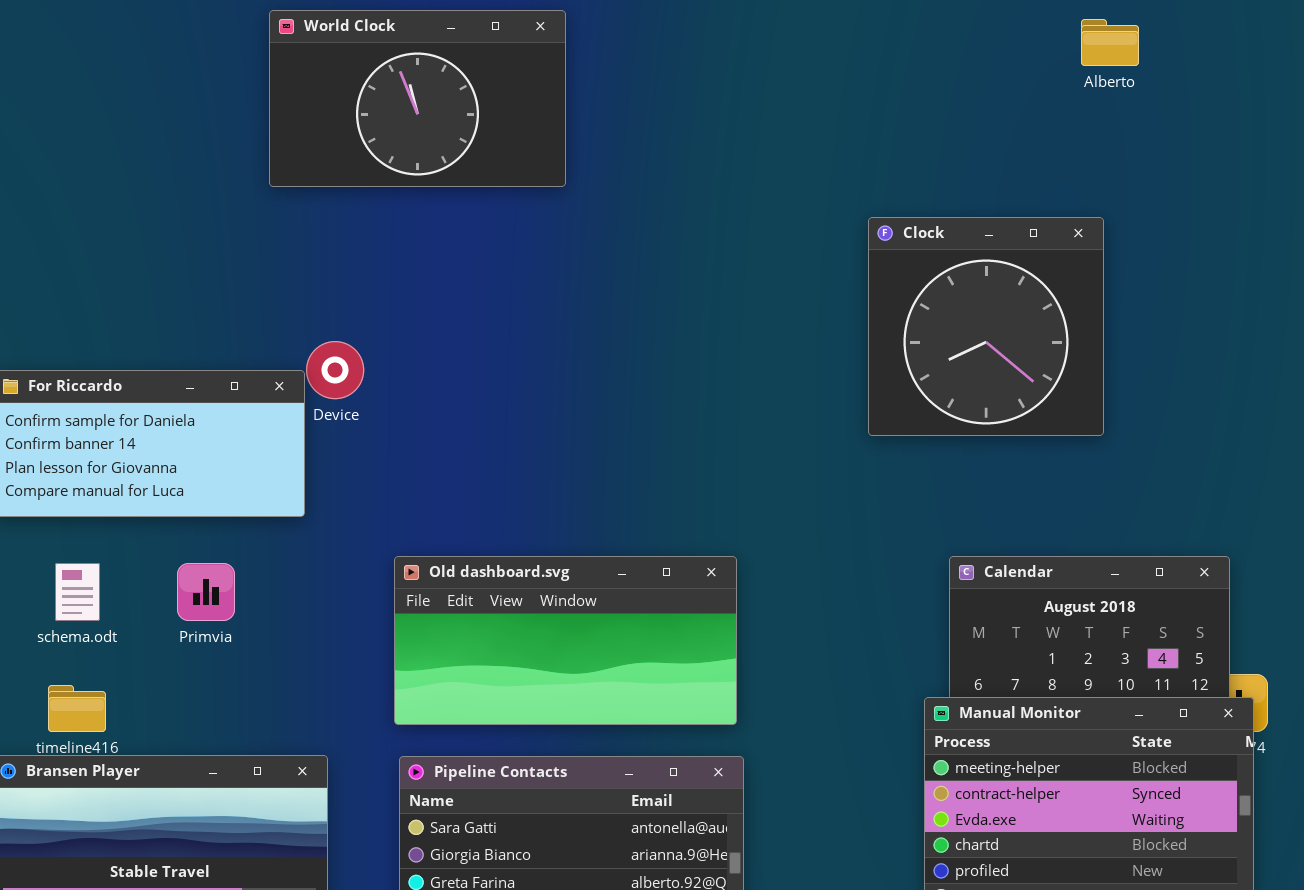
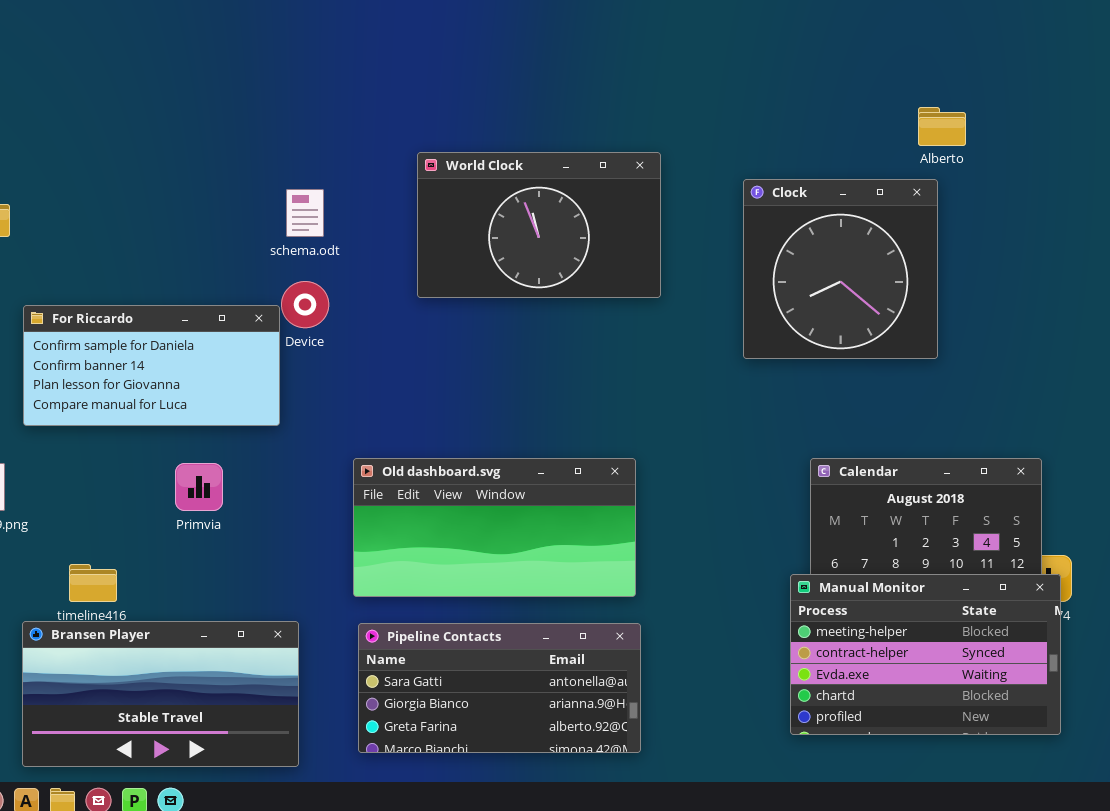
World Clock: [269,10,566,187] -> [417,152,661,298], moved
Alberto: [1081,19,1139,66] -> [918,107,966,146], moved
schema.odt: [55,563,100,621] -> [286,189,324,237], moved

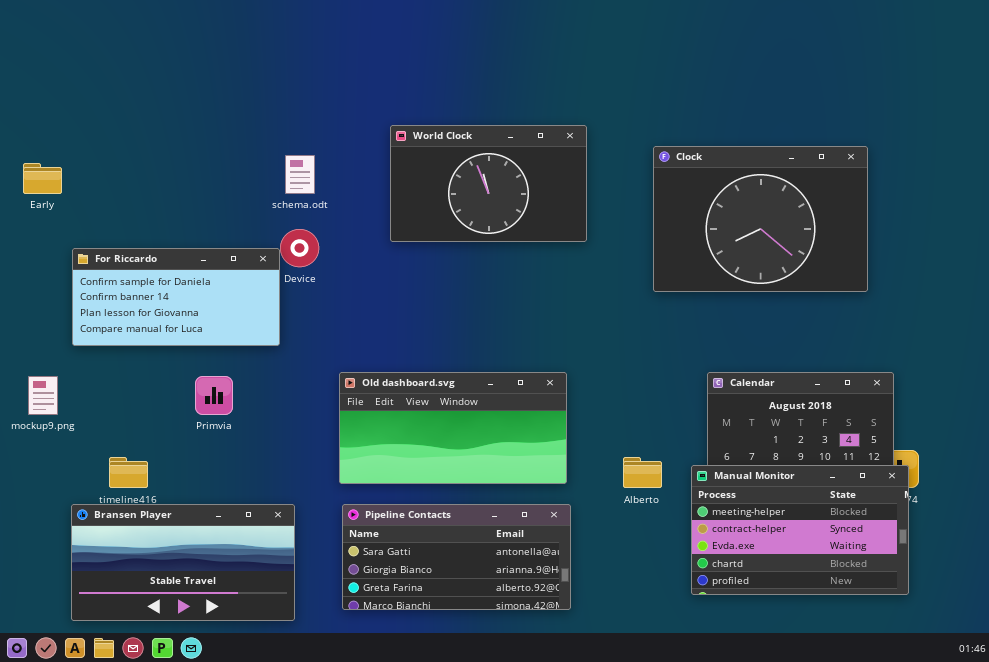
Alberto: [918,107,966,146] -> [623,457,662,488], moved
Clock: [743,179,938,359] -> [653,146,868,292], resized

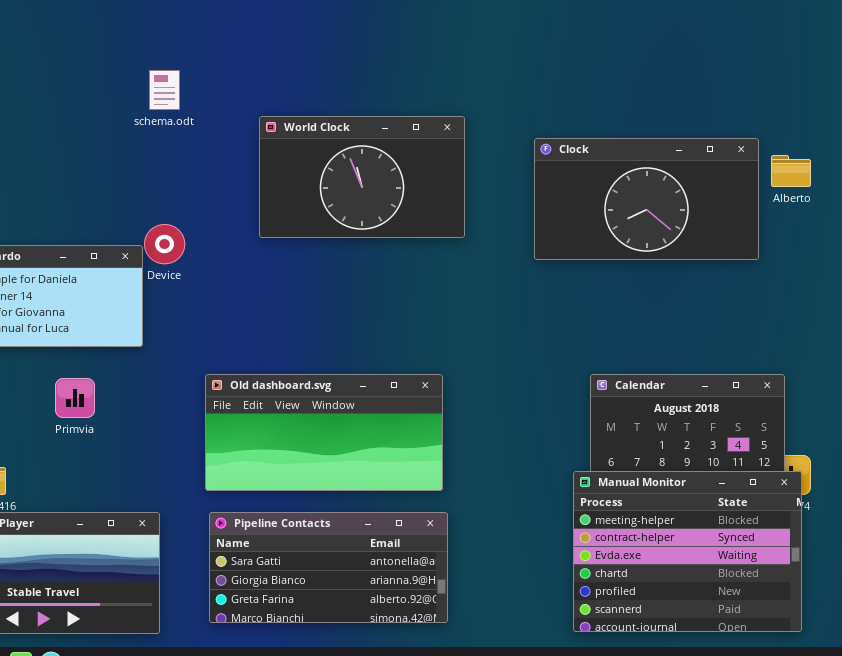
Clock: [653,146,868,292] -> [534,138,759,260], resized
schema.odt: [285,155,315,194] -> [149,70,180,110], moved
Alberto: [623,457,662,488] -> [771,155,811,187], moved
Manual Monitor: [691,465,909,595] -> [573,471,802,632], resized

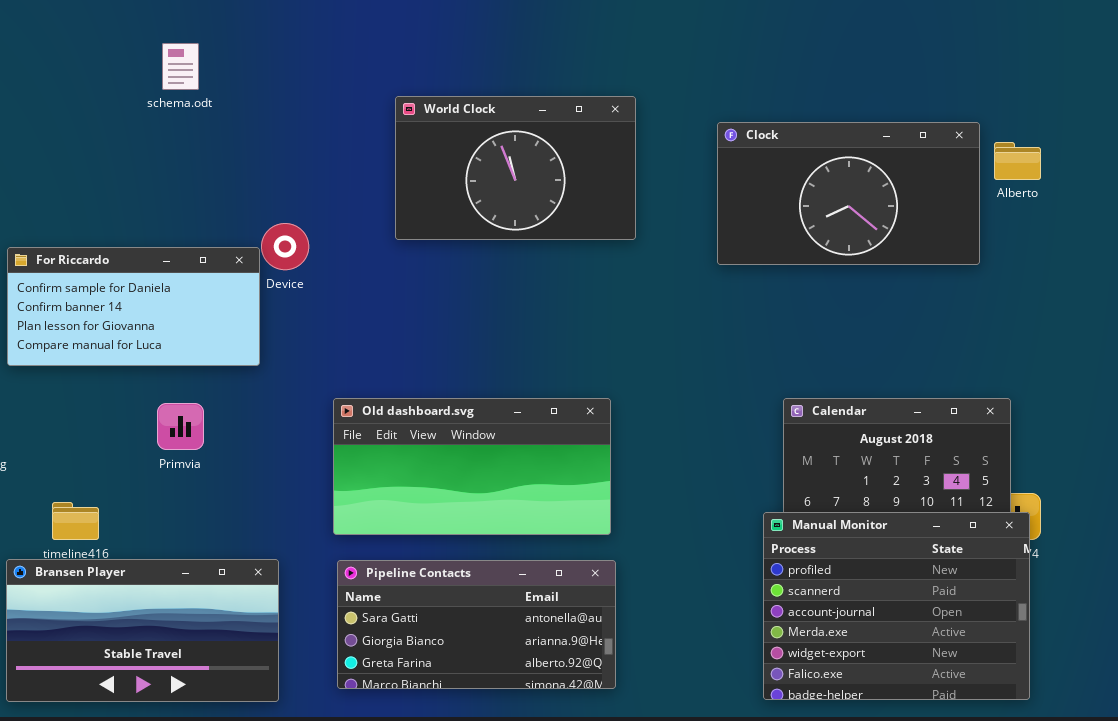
schema.odt: [149,70,180,110] -> [162,43,199,90], moved
Manual Monitor: [573,471,802,632] -> [763,512,1030,700], scrolled down 4 rows

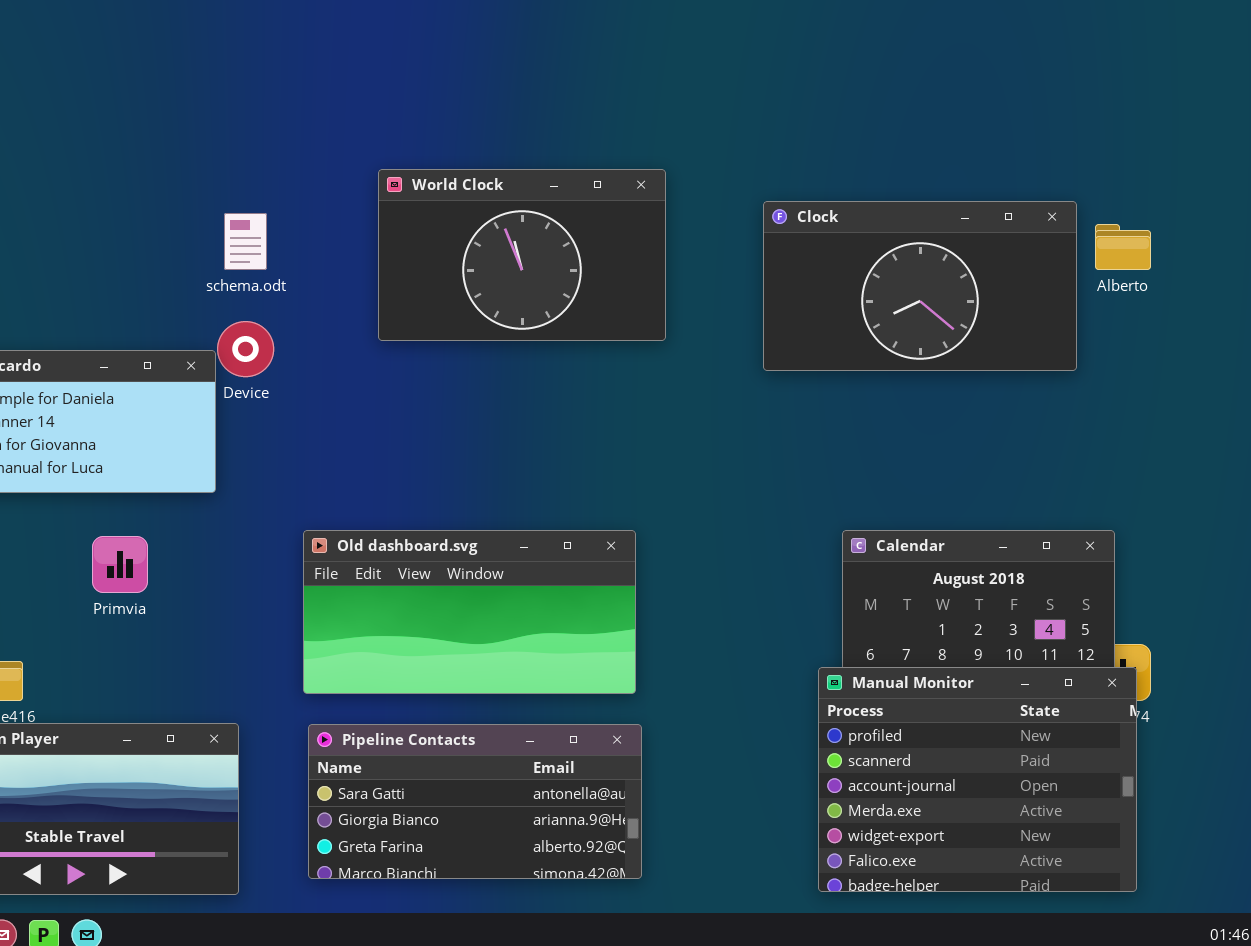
schema.odt: [162,43,199,90] -> [224,213,267,270], moved

